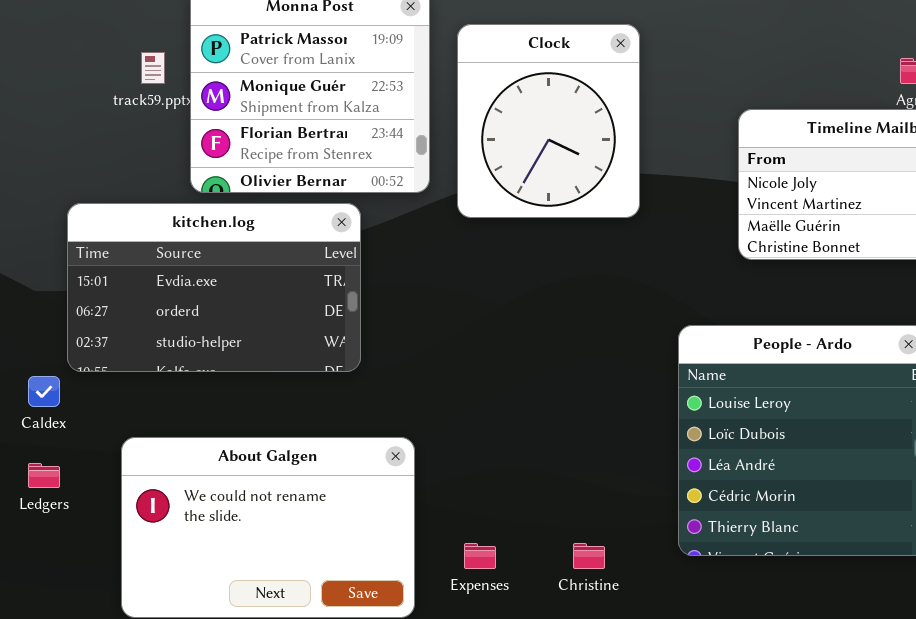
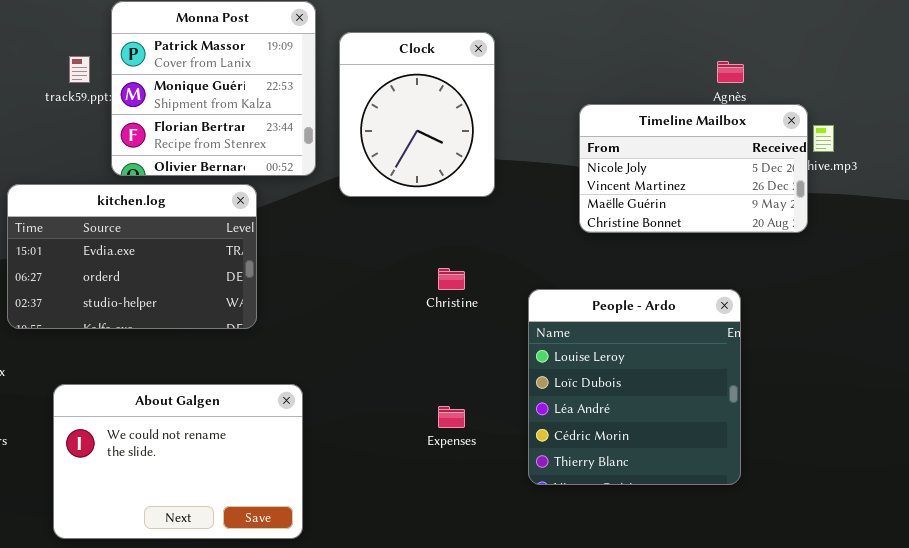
Expenses: [464,543,496,569] -> [438,406,465,428], moved
Christine: [573,543,605,569] -> [438,268,465,290], moved

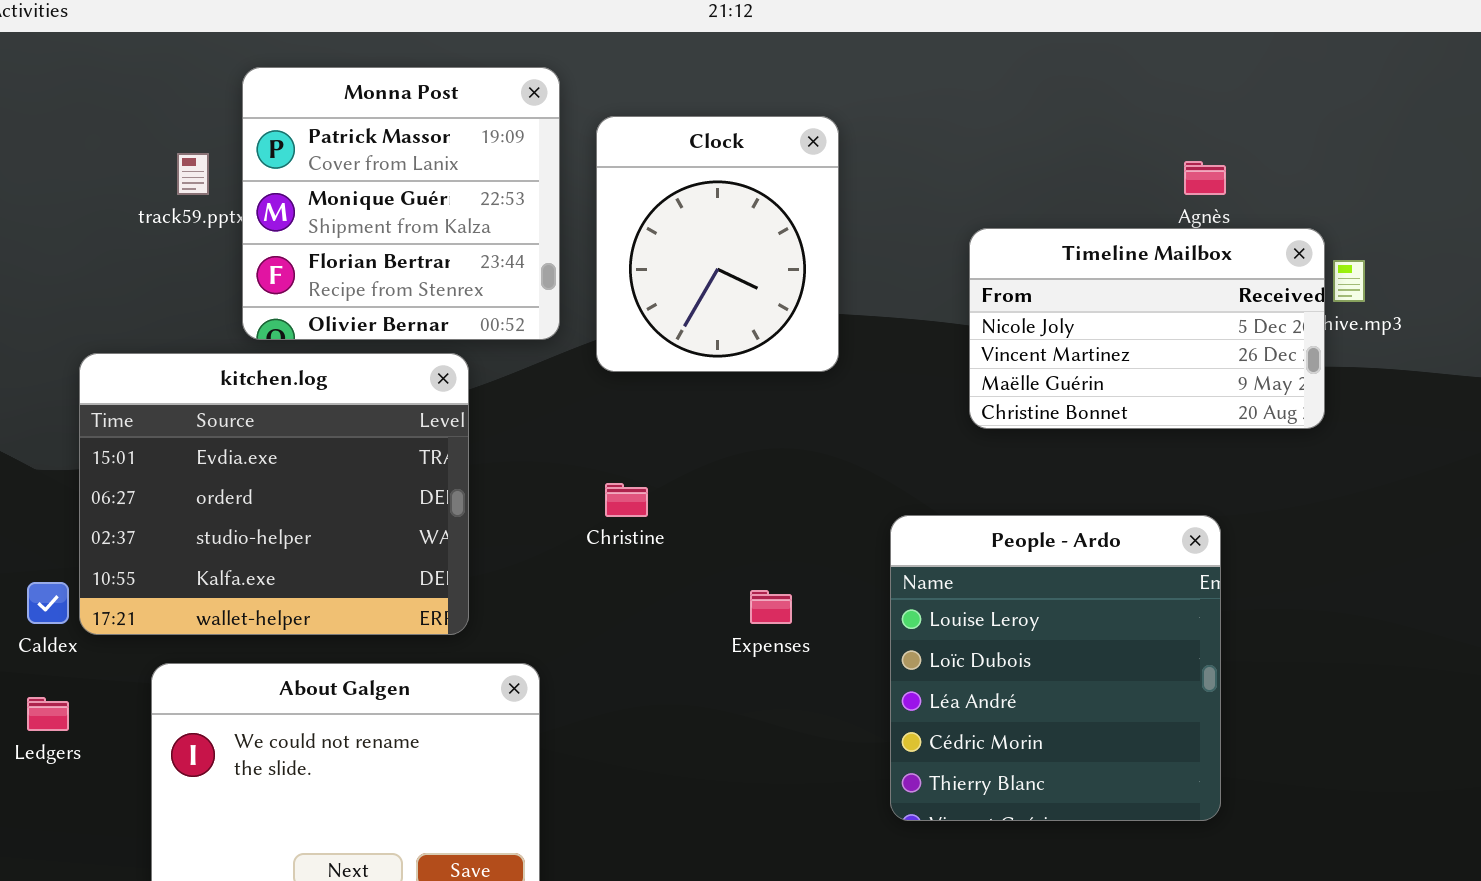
kitchen.log: [7,184,257,329] -> [79,353,469,635], resized
Christine: [438,268,465,290] -> [605,483,648,517], moved
Expenses: [438,406,465,428] -> [750,590,792,624], moved

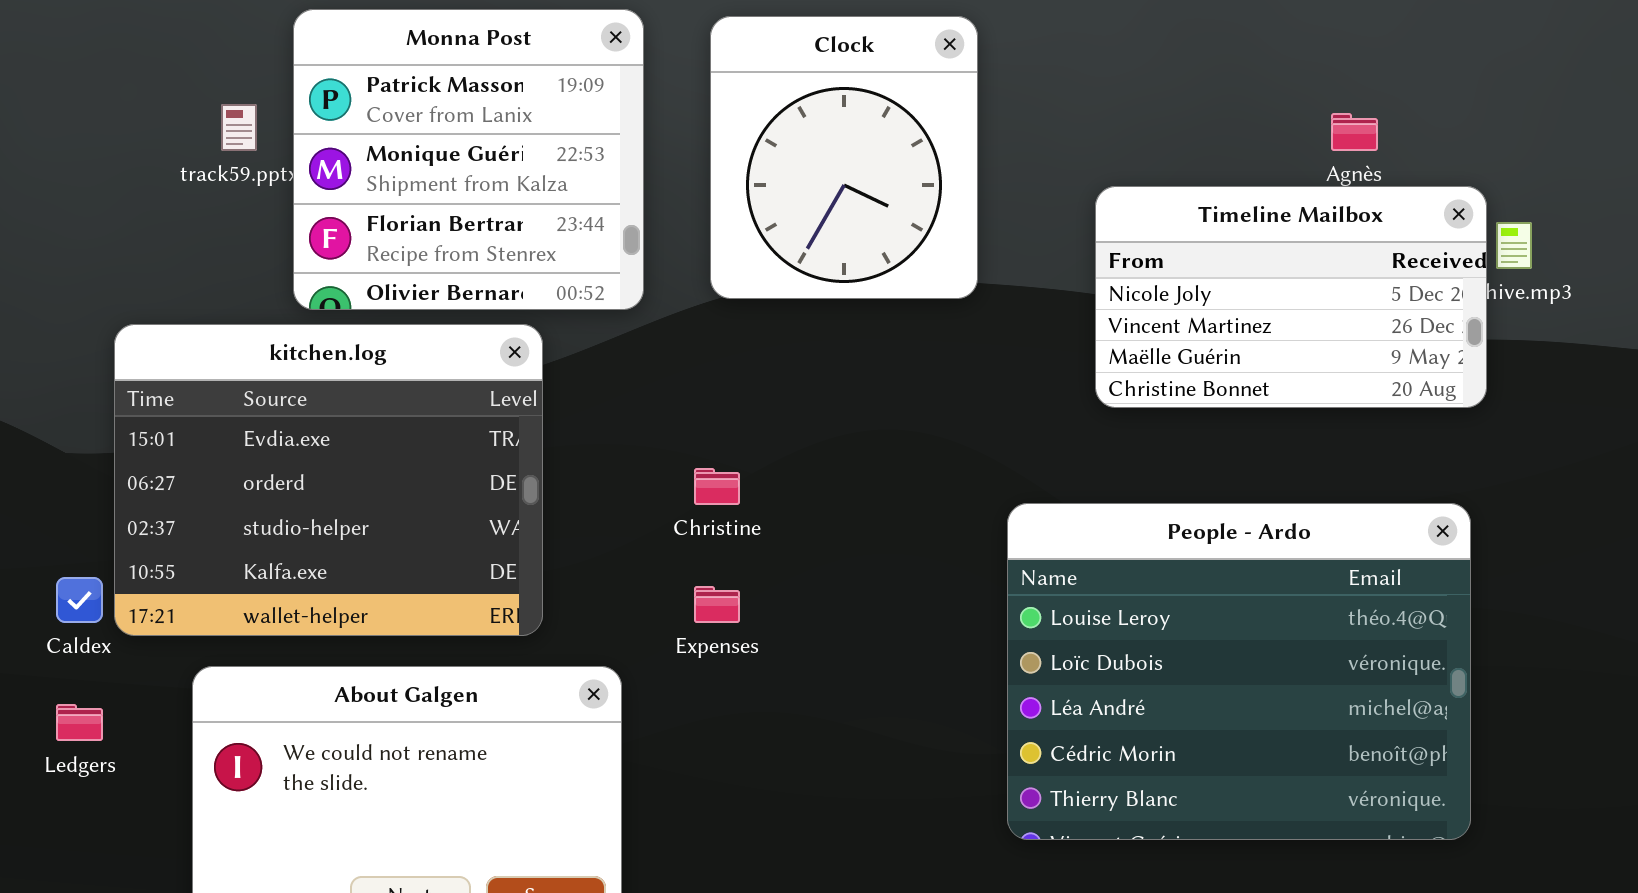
Clock: [596,116,839,372] -> [710,16,978,299], moved
People - Ardo: [890,515,1221,821] -> [1007,503,1471,840], resized
Expenses: [750,590,792,624] -> [694,586,740,623], moved

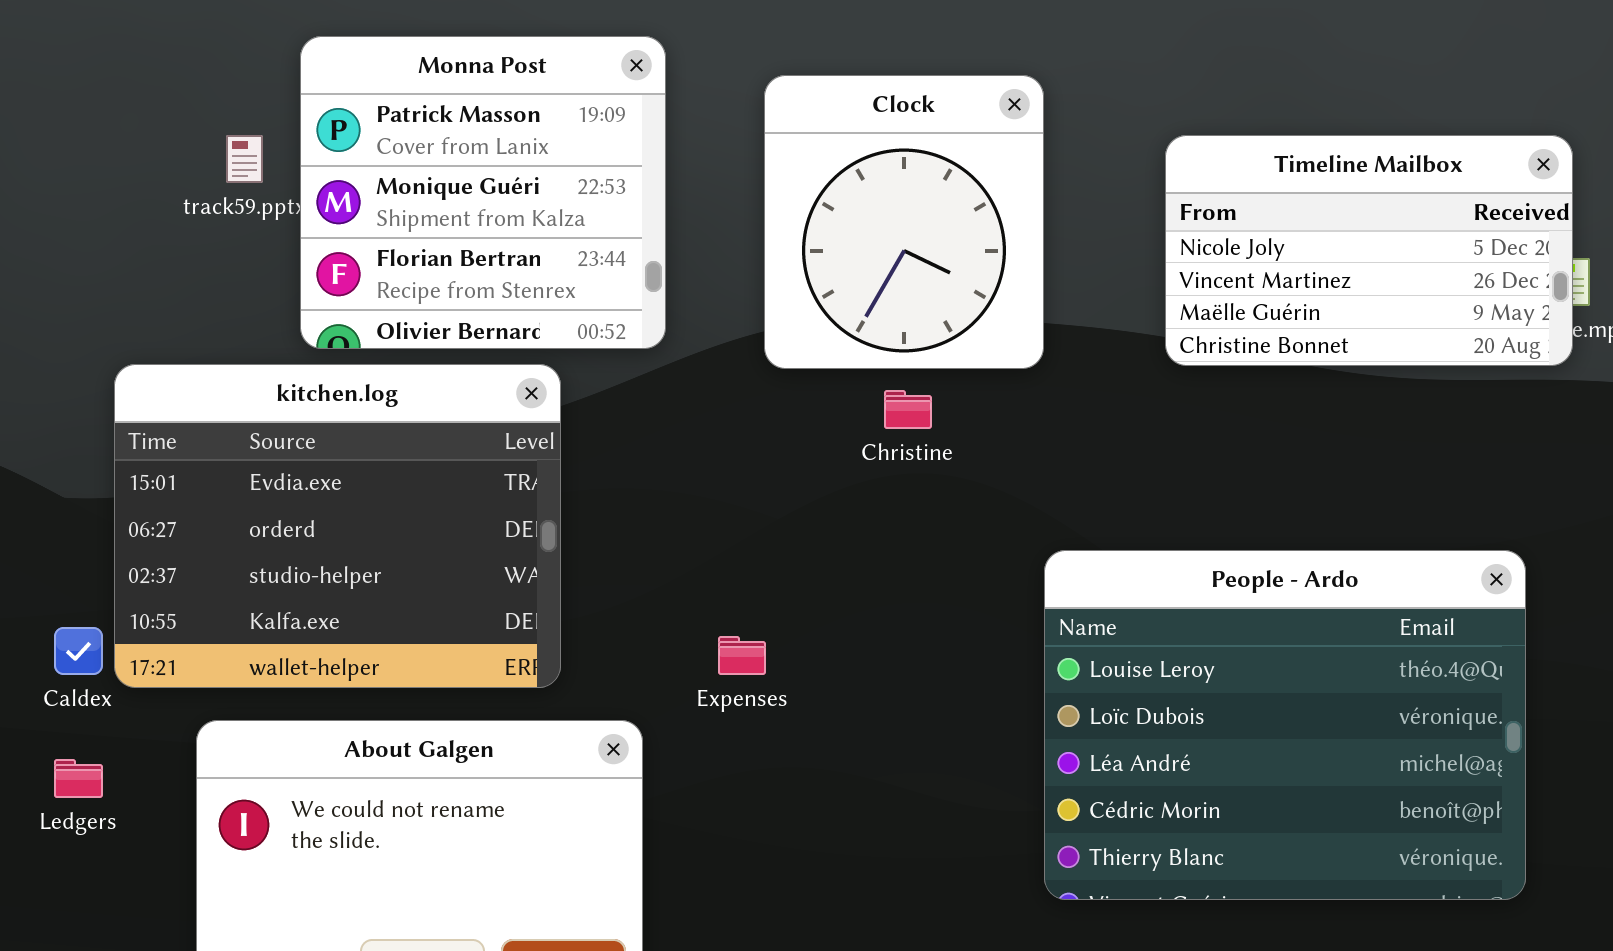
Clock: [710,16,978,299] -> [764,75,1044,369], moved
Timeline Mailbox: [1095,186,1487,408] -> [1165,135,1573,366], moved
Christine: [694,468,740,505] -> [884,390,932,429], moved

